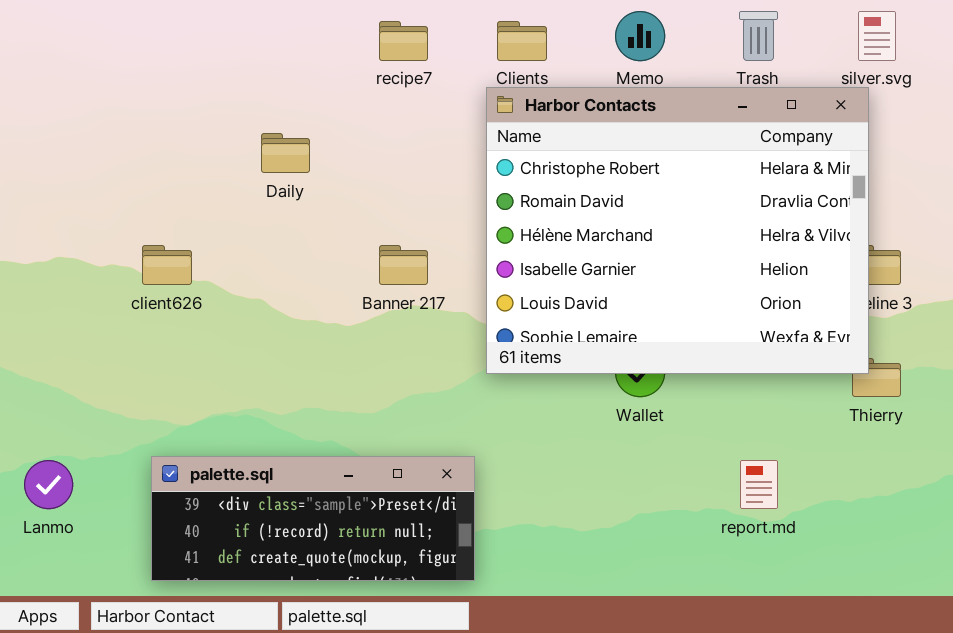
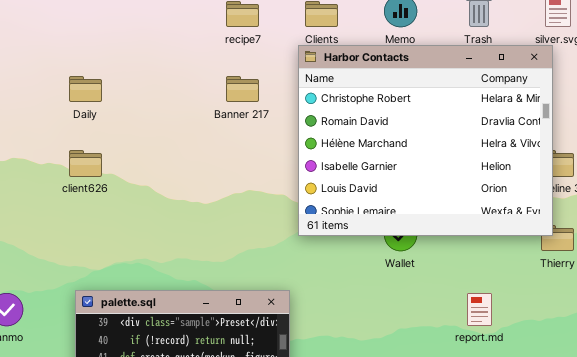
Daily: [261,133,310,173] -> [69,76,102,102], moved
Banner 217: [379,245,428,285] -> [226,76,259,102], moved

